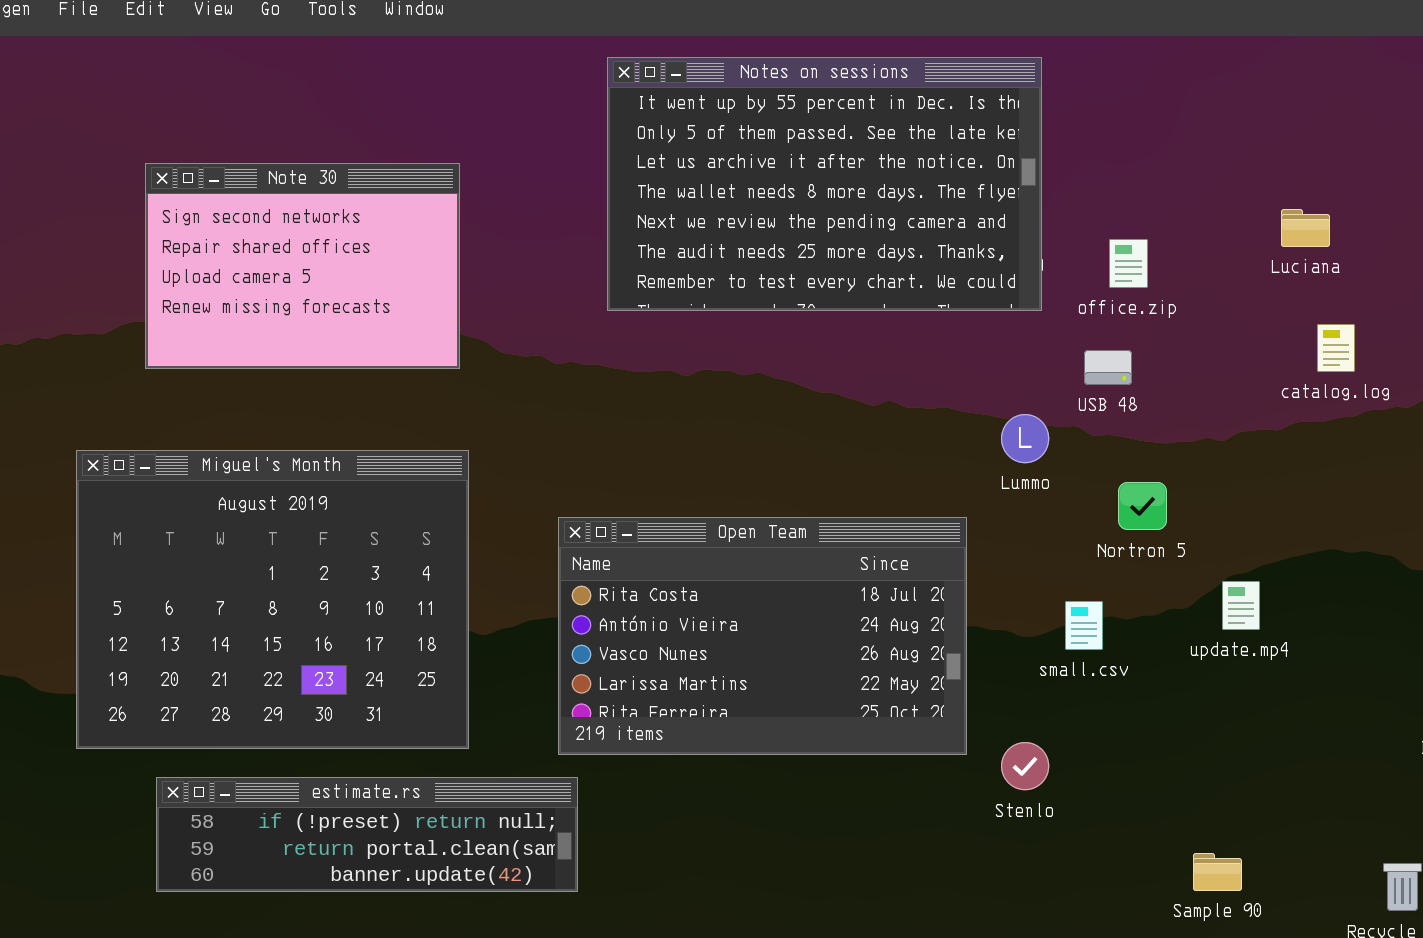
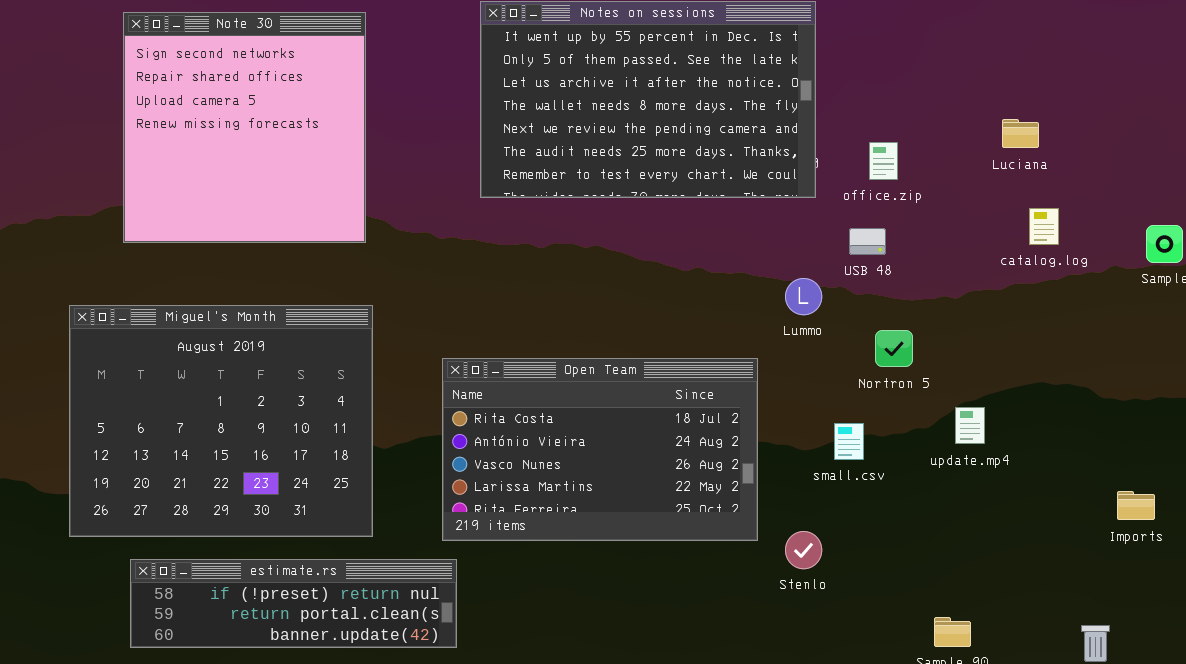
Note 30: [145,163,460,369] -> [123,12,366,243], resized

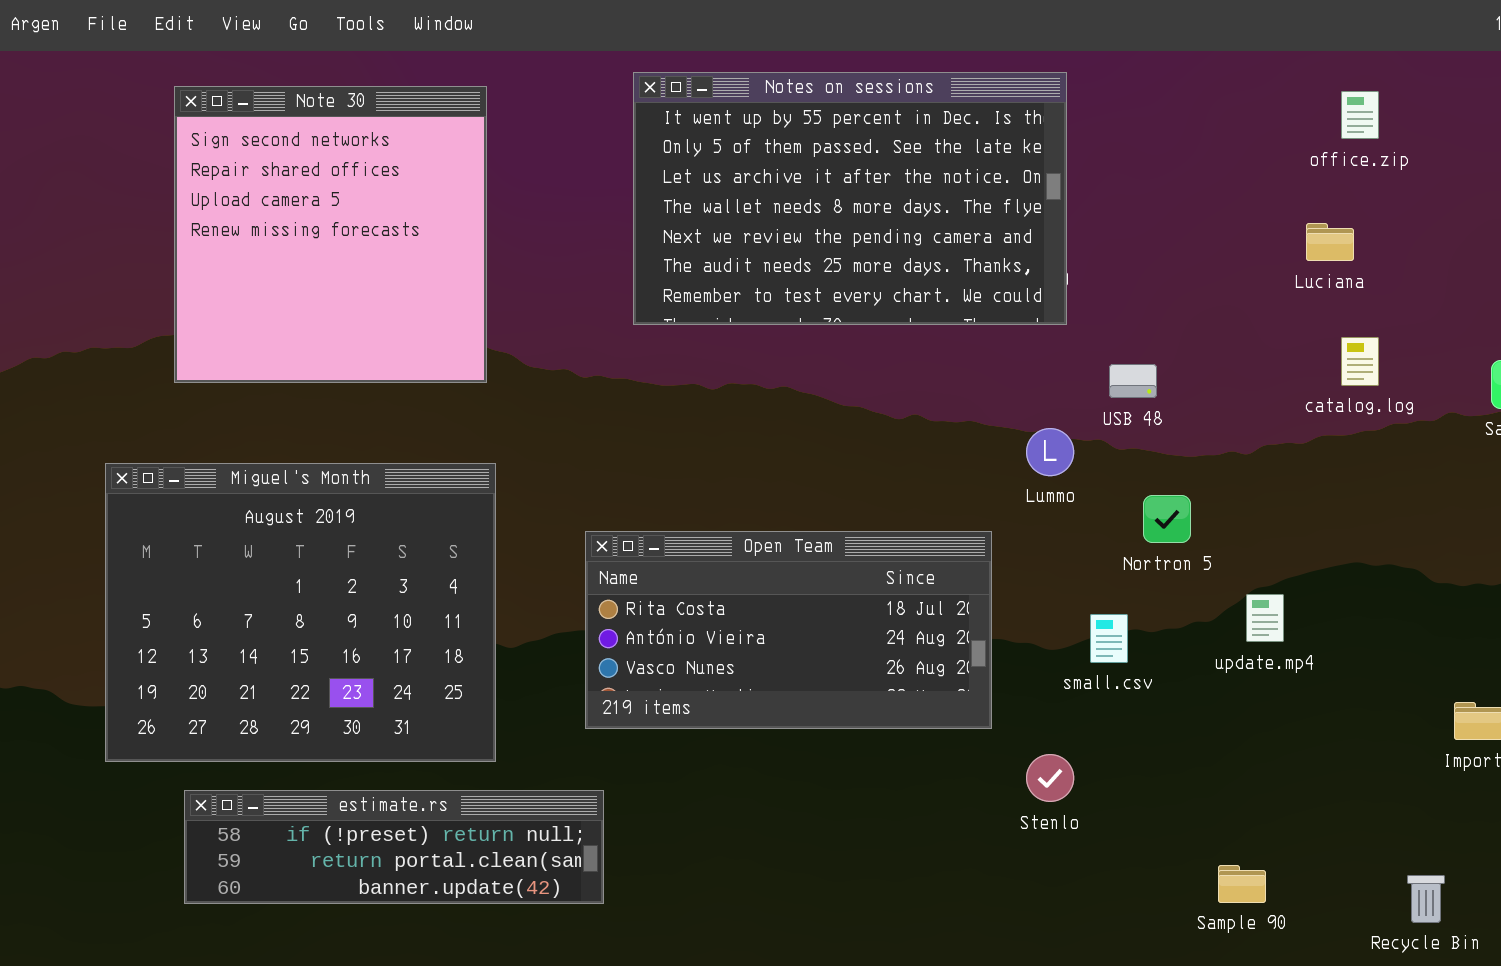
office.zip: [869,142,898,180] -> [1341,91,1379,139], moved
Open Team: [442,358,758,541] -> [585,531,992,729], resized

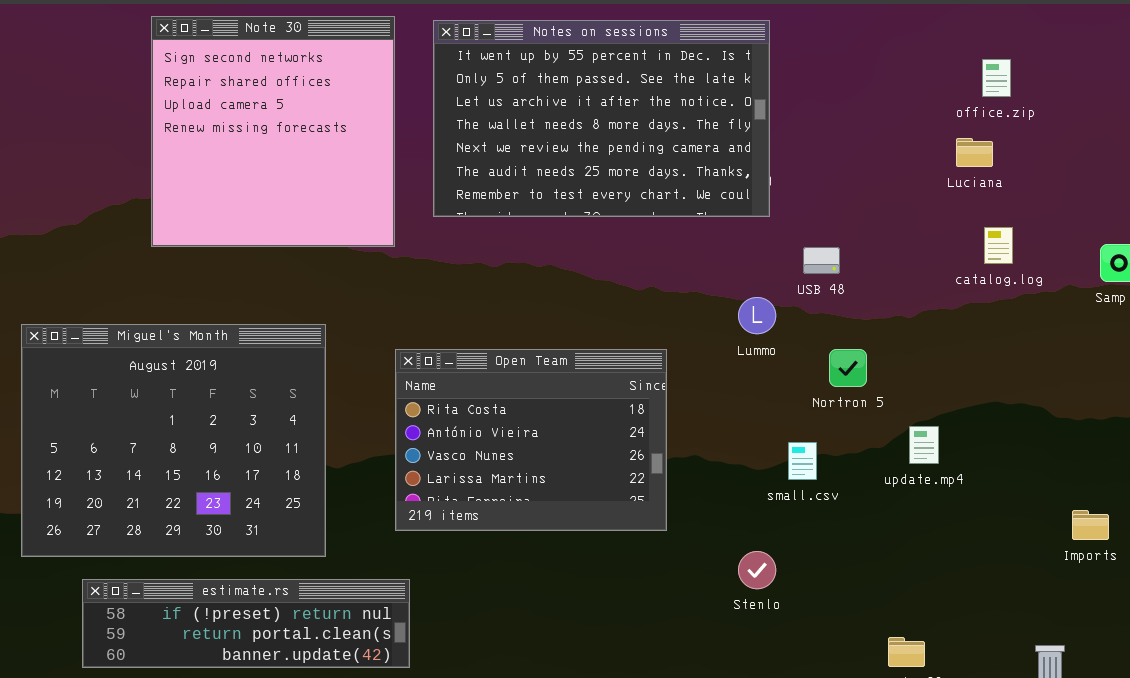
Note 30: [174,86,487,383] -> [151,16,395,247], moved
office.zip: [1341,91,1379,139] -> [982,59,1011,97], moved
Open Team: [585,531,992,729] -> [395,349,667,531], resized

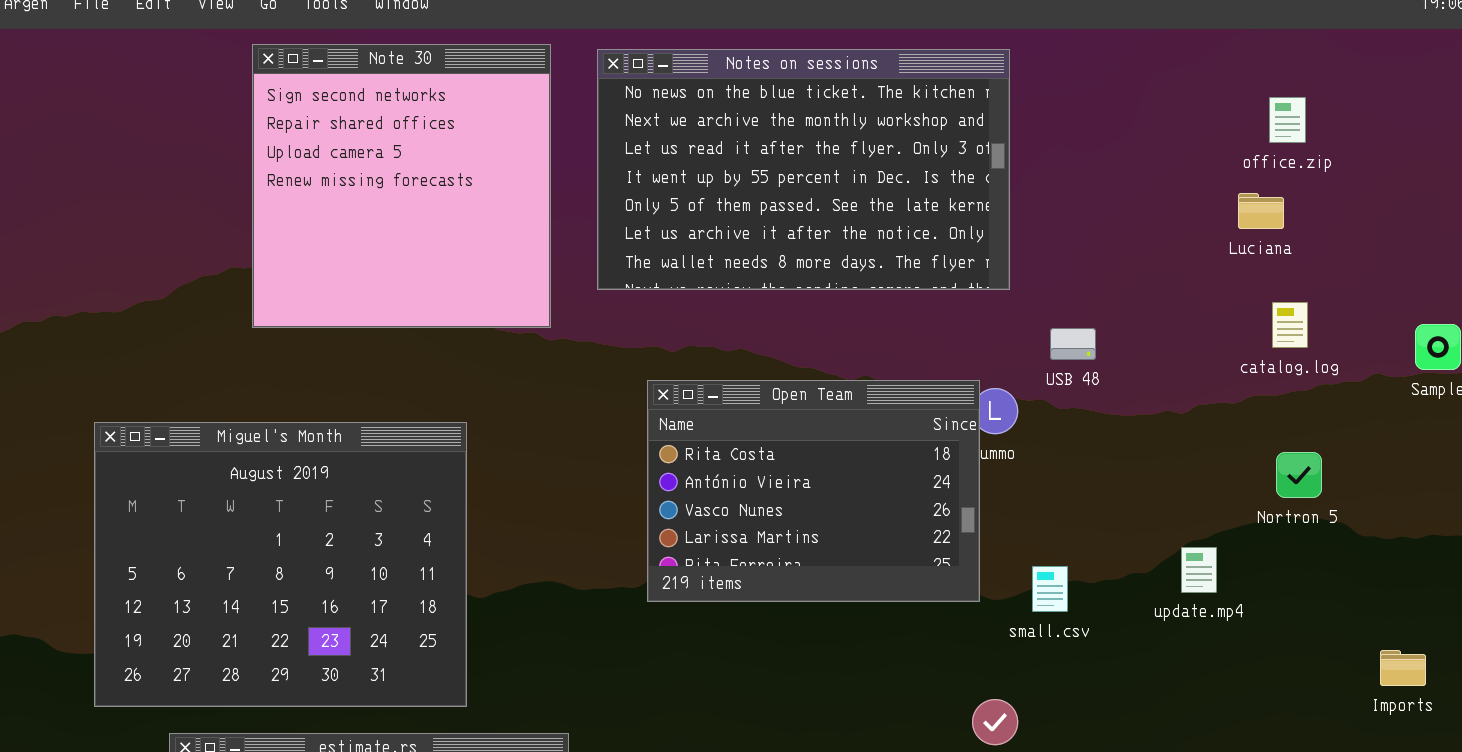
Notes on sessions: [433,20,770,217] -> [597,49,1010,290], scrolled up 3 rows
Open Team: [395,349,667,531] -> [647,380,980,602], moved
Nortron 5: [829,349,867,387] -> [1276,452,1322,498], moved

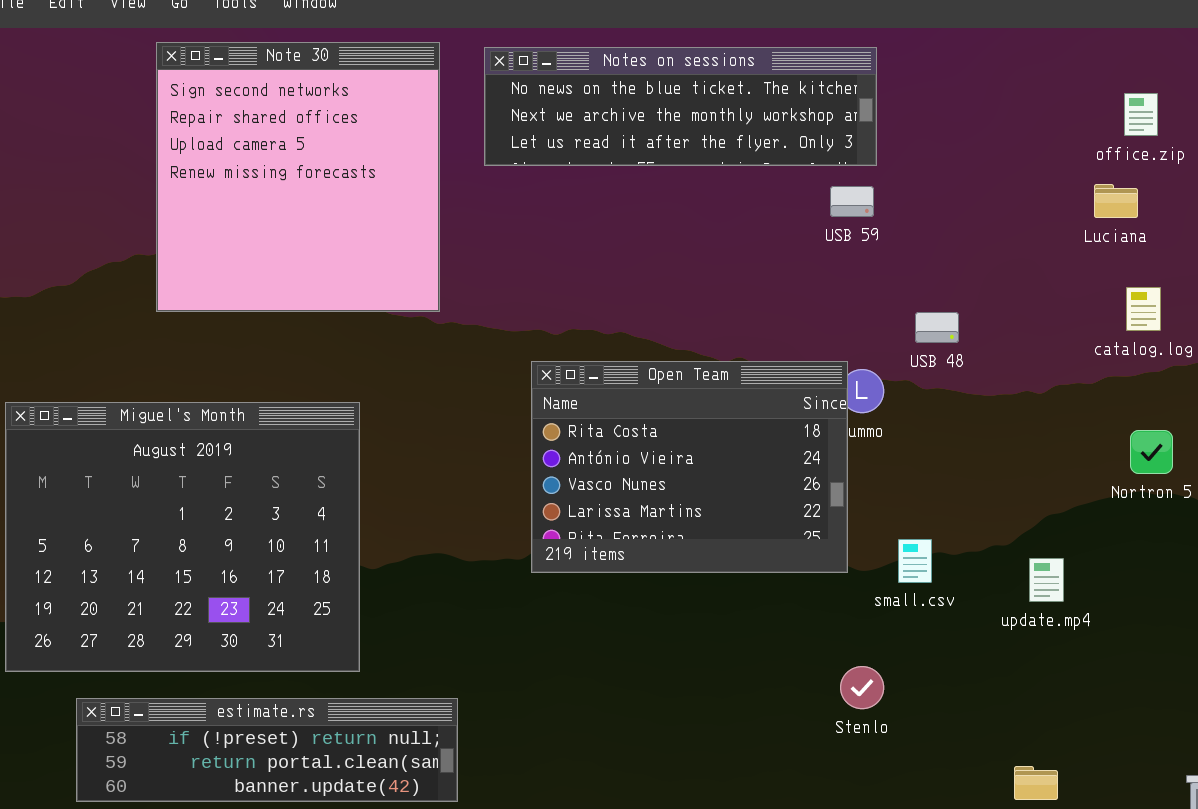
Notes on sessions: [597,49,1010,290] -> [484,47,877,166], resized
update.mp4: [1181,547,1217,593] -> [1029,558,1064,602], moved

